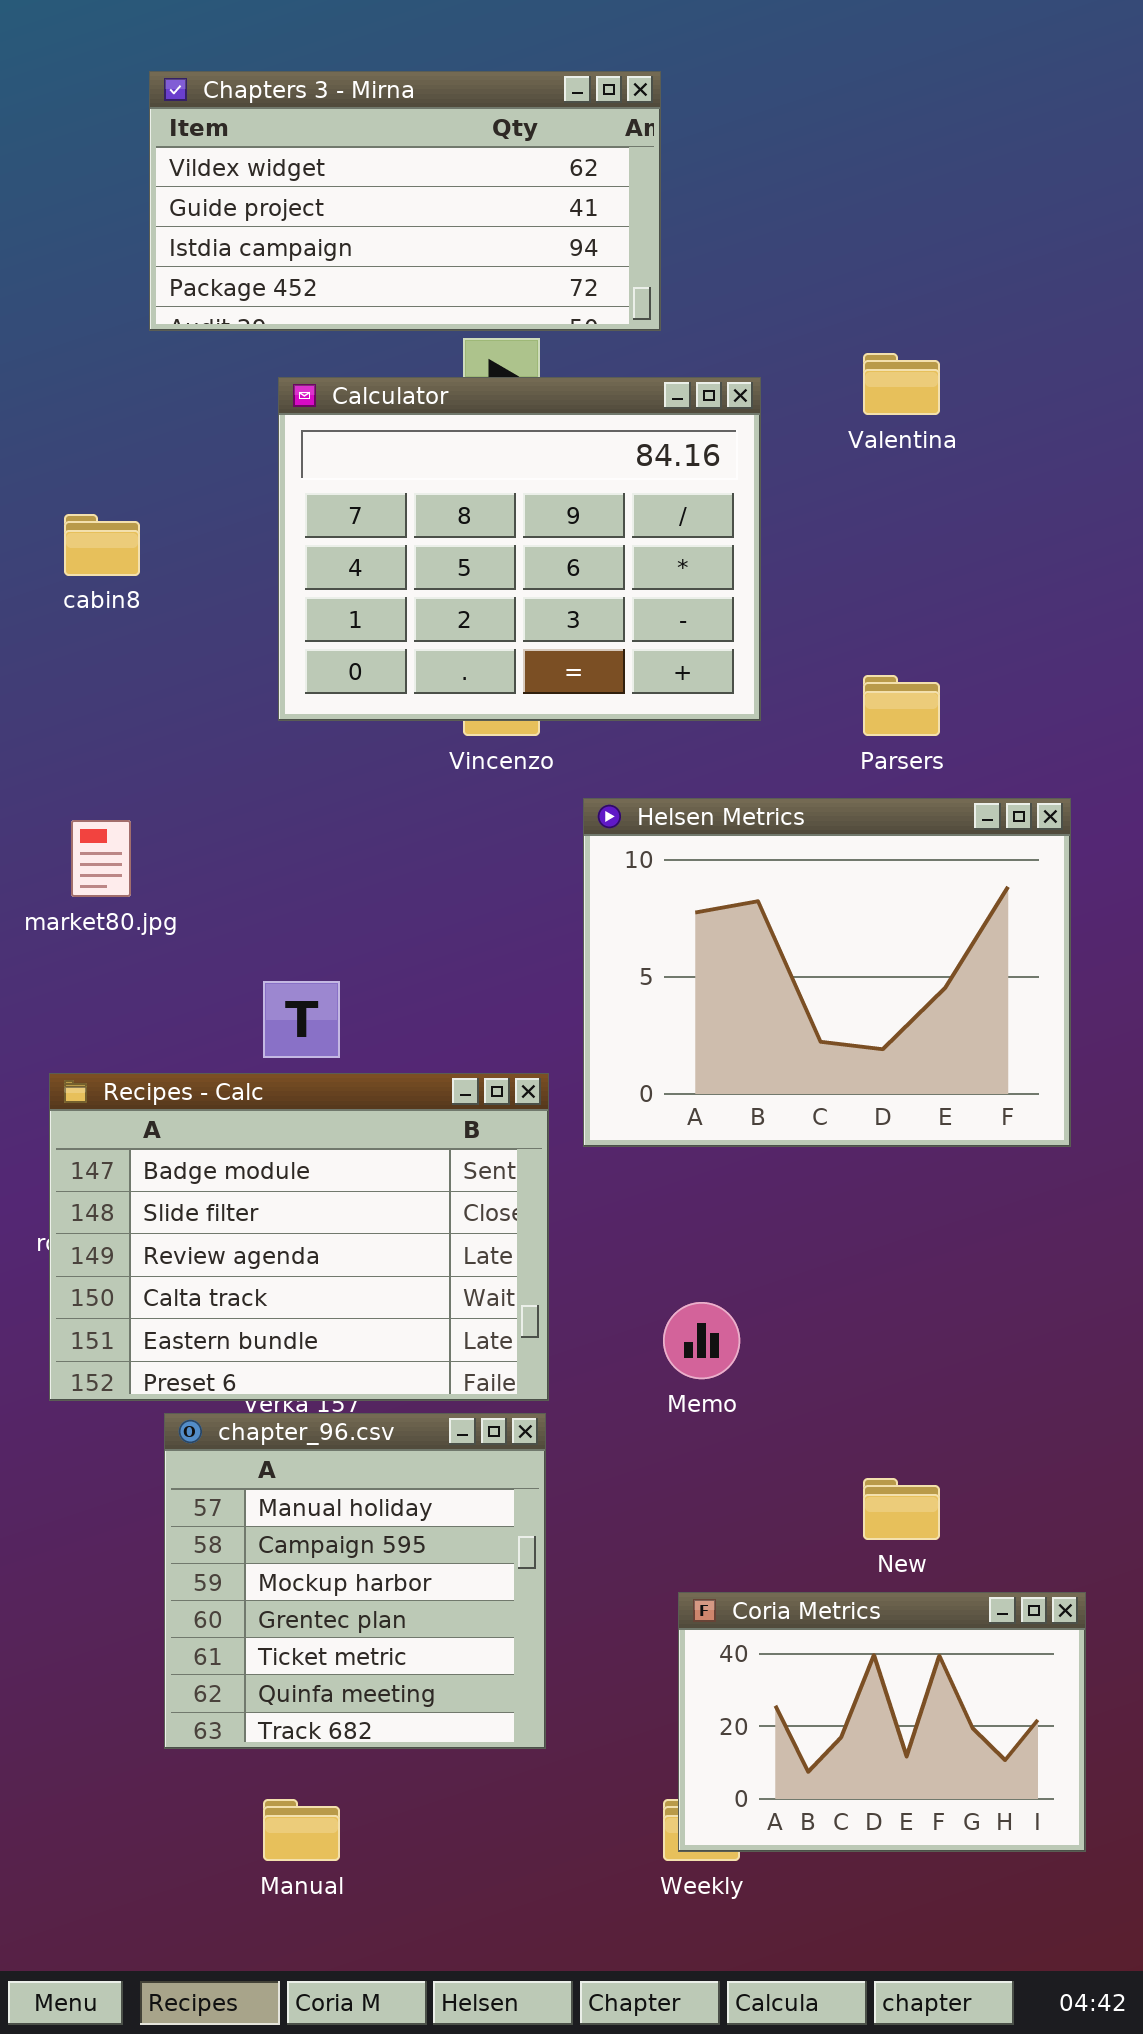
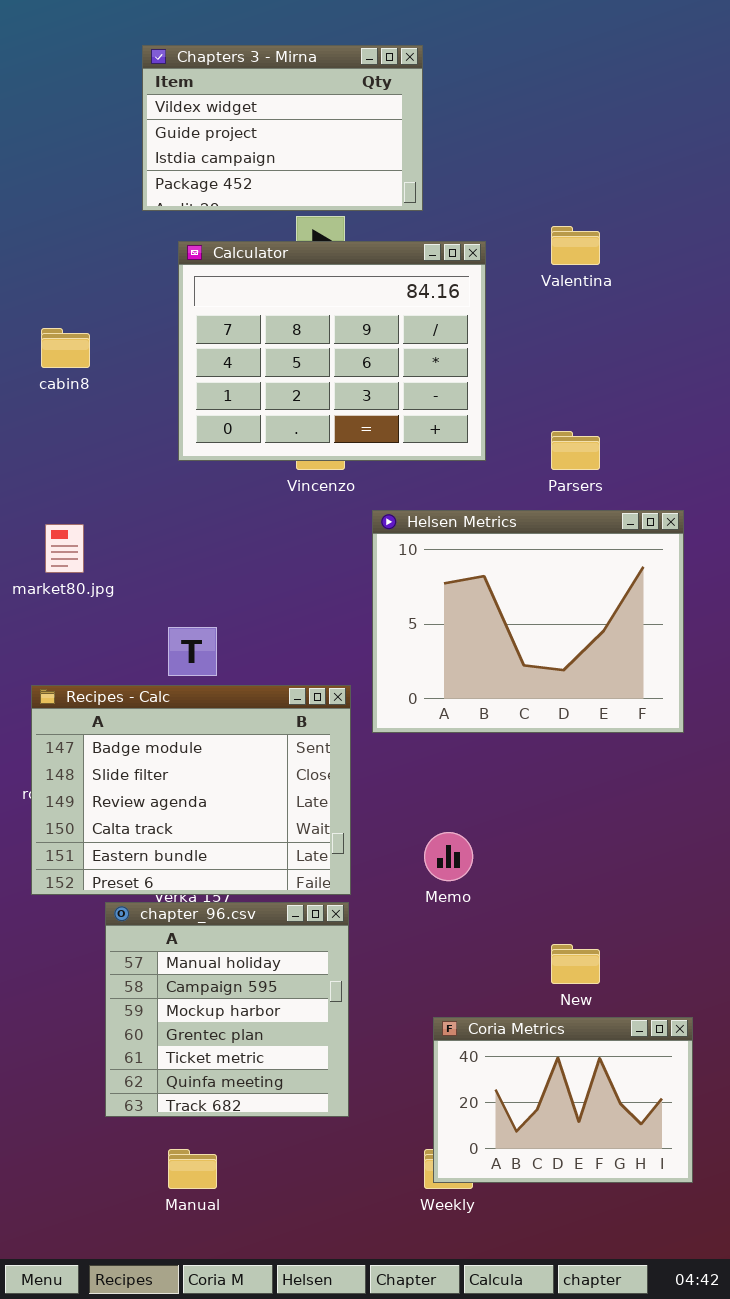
Chapters 3 - Mirna: [149,71,661,331] -> [142,45,423,211], resized

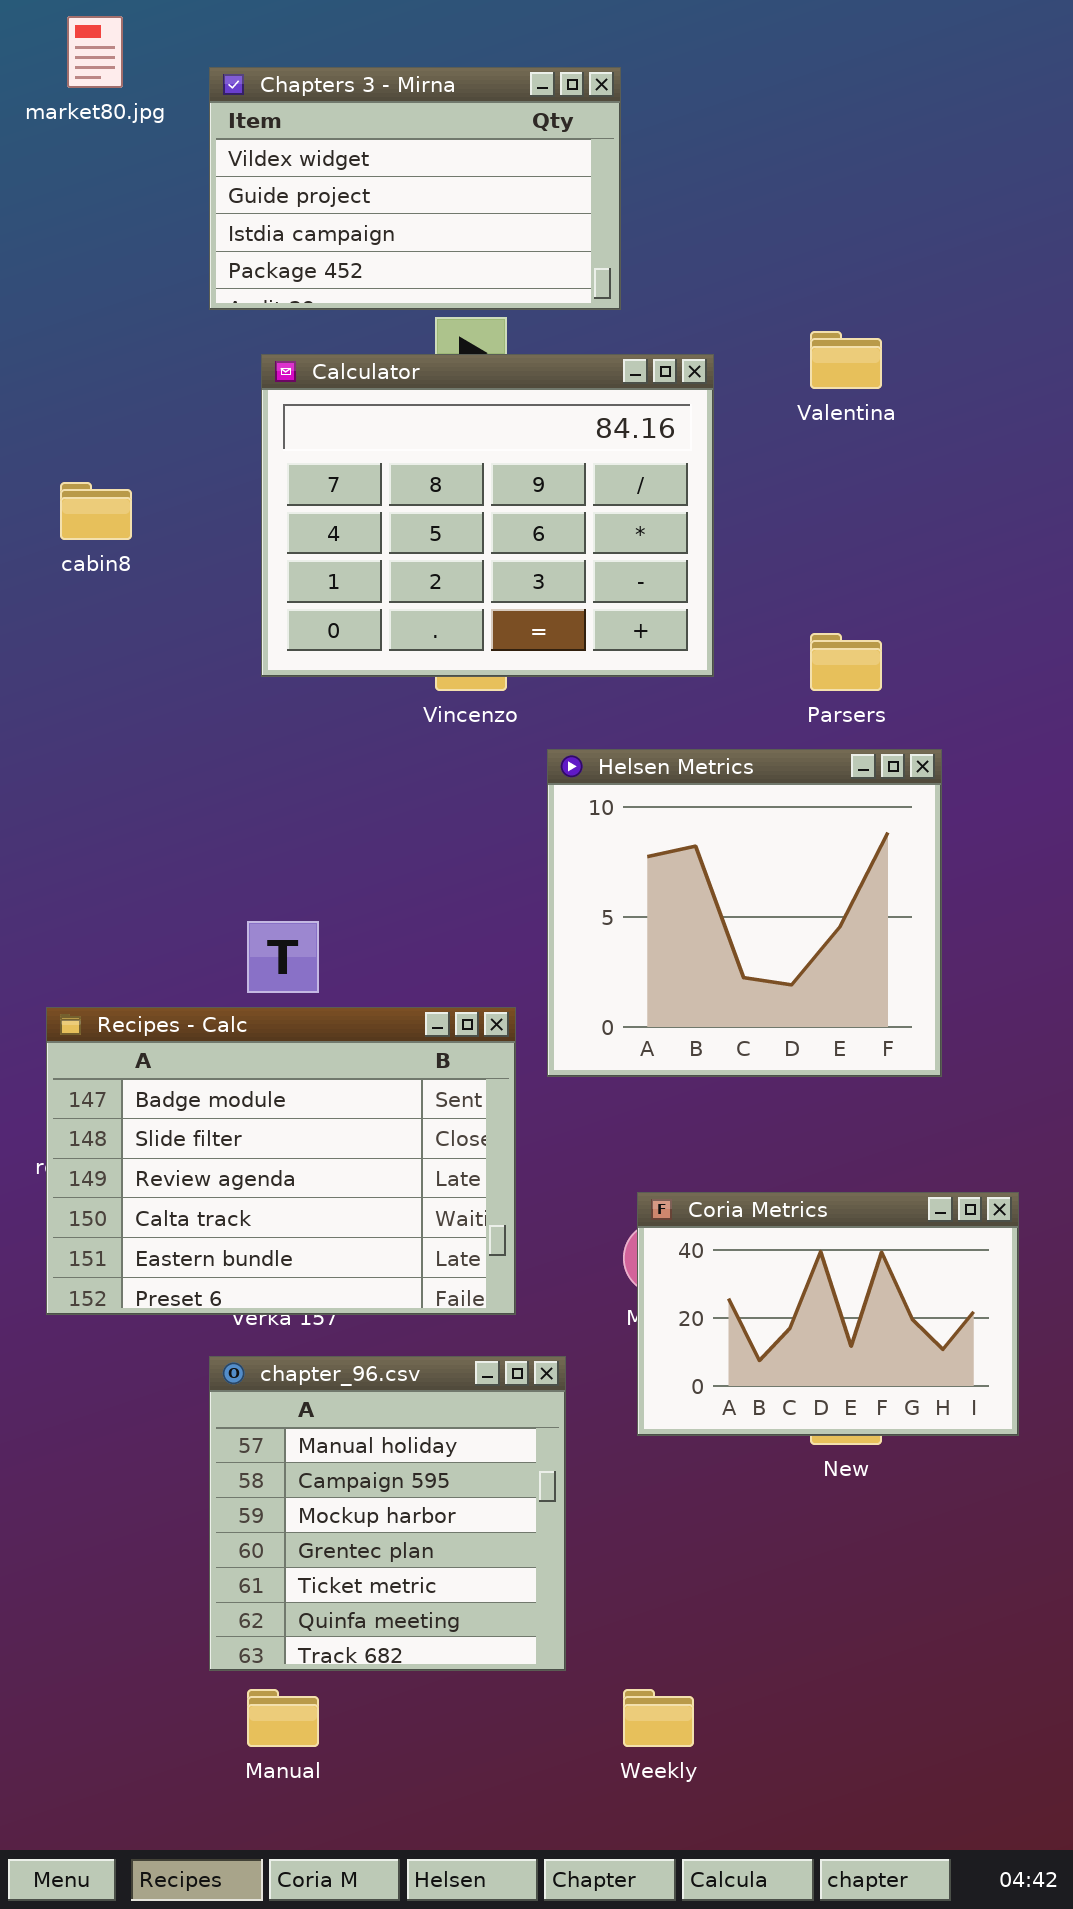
Helsen Metrics: [372,510,684,733] -> [547,749,942,1077], resized
market80.jpg: [45,524,84,573] -> [67,16,123,88], moved
chapter_96.csv: [105,902,349,1117] -> [209,1356,566,1671], moved
Coria Metrics: [433,1017,693,1183] -> [637,1192,1019,1436], moved

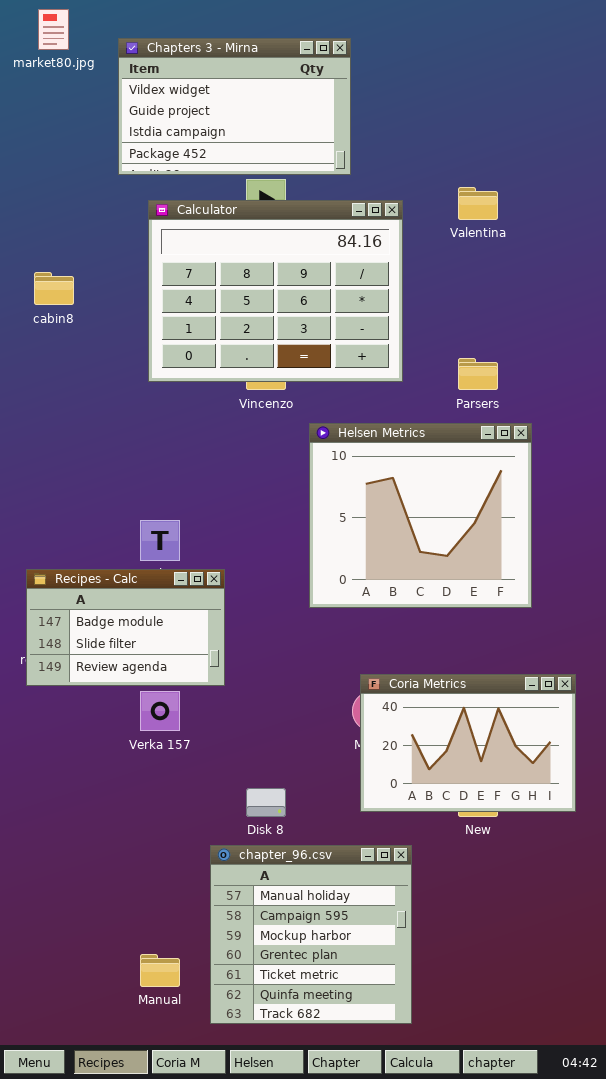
Recipes - Calc: [46,1007,516,1315] -> [26,569,225,686], resized
chapter_96.csv: [209,1356,566,1671] -> [210,845,412,1024], moved

